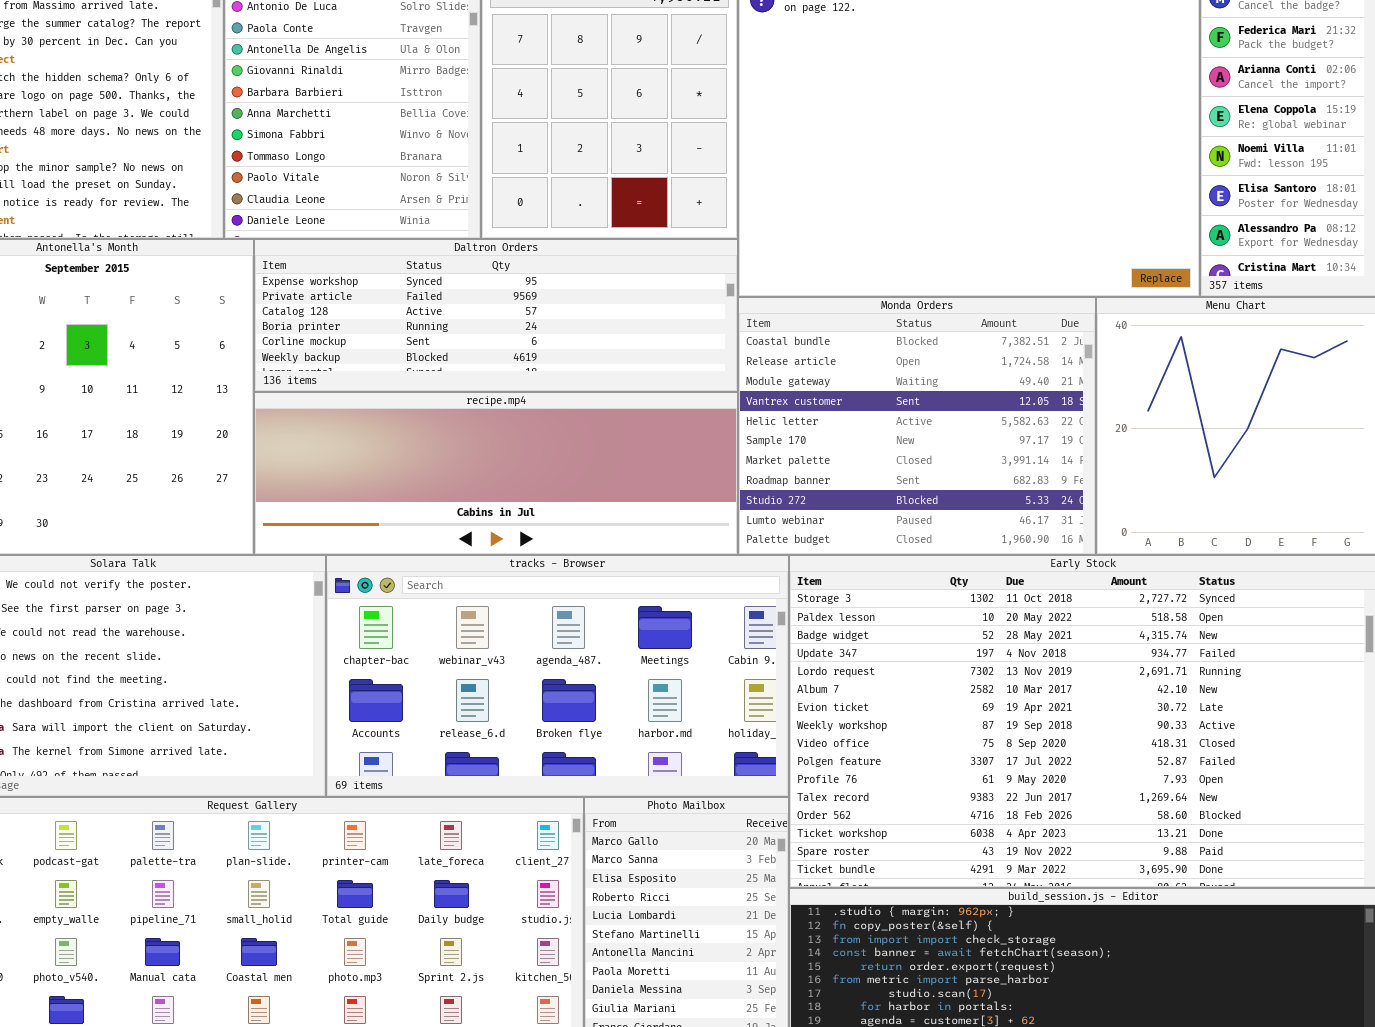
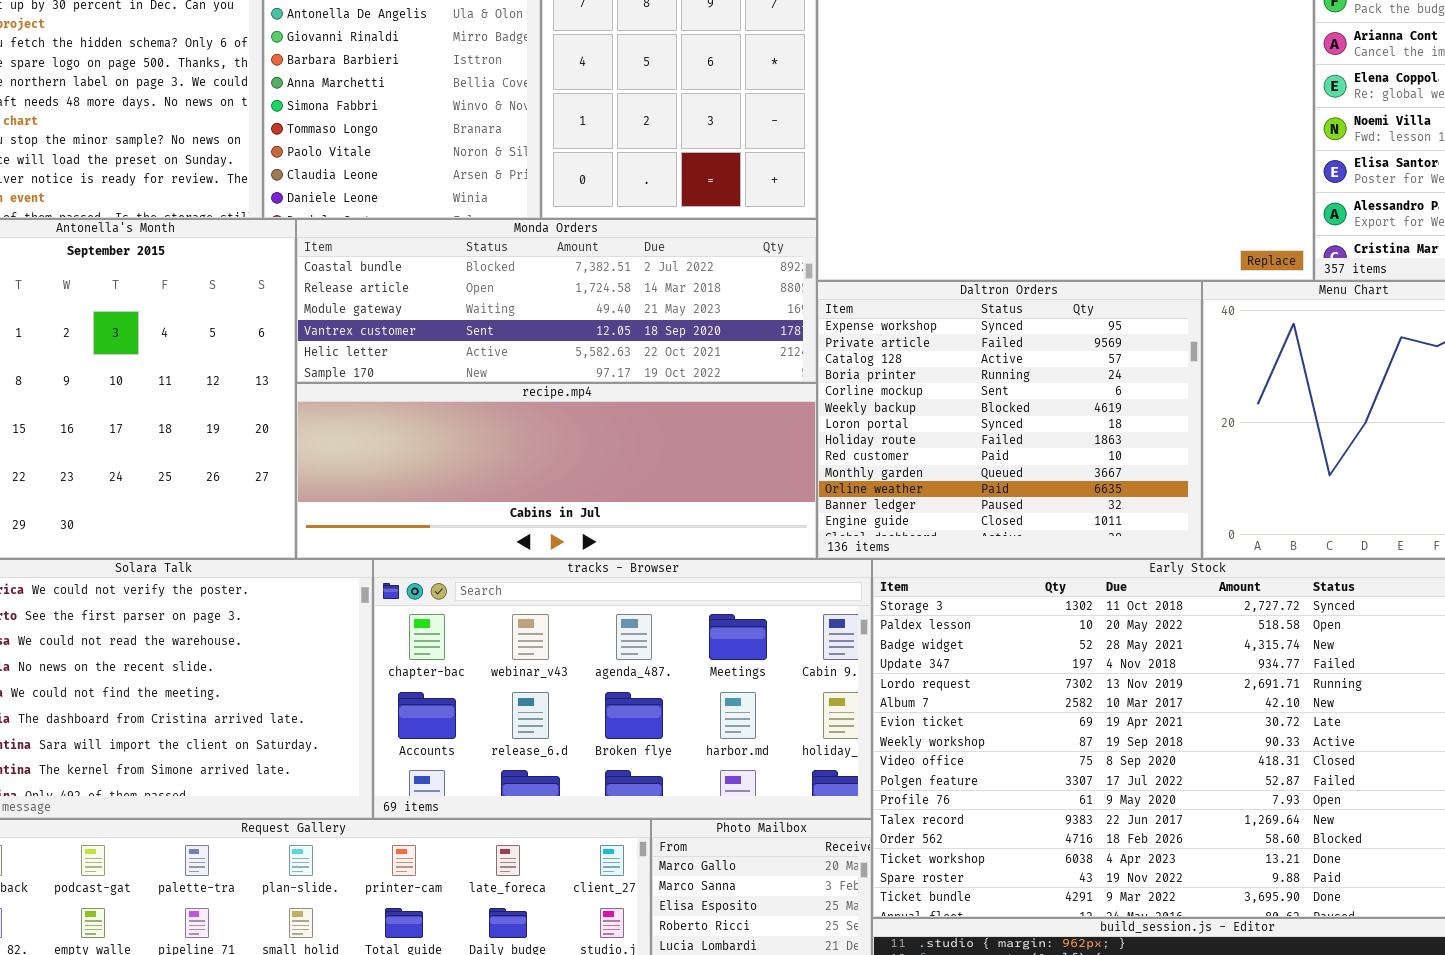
Daltron Orders: [254,239,738,392] -> [817,281,1202,559], moved, resized
Monda Orders: [738,297,1096,555] -> [296,219,817,383], moved, resized

